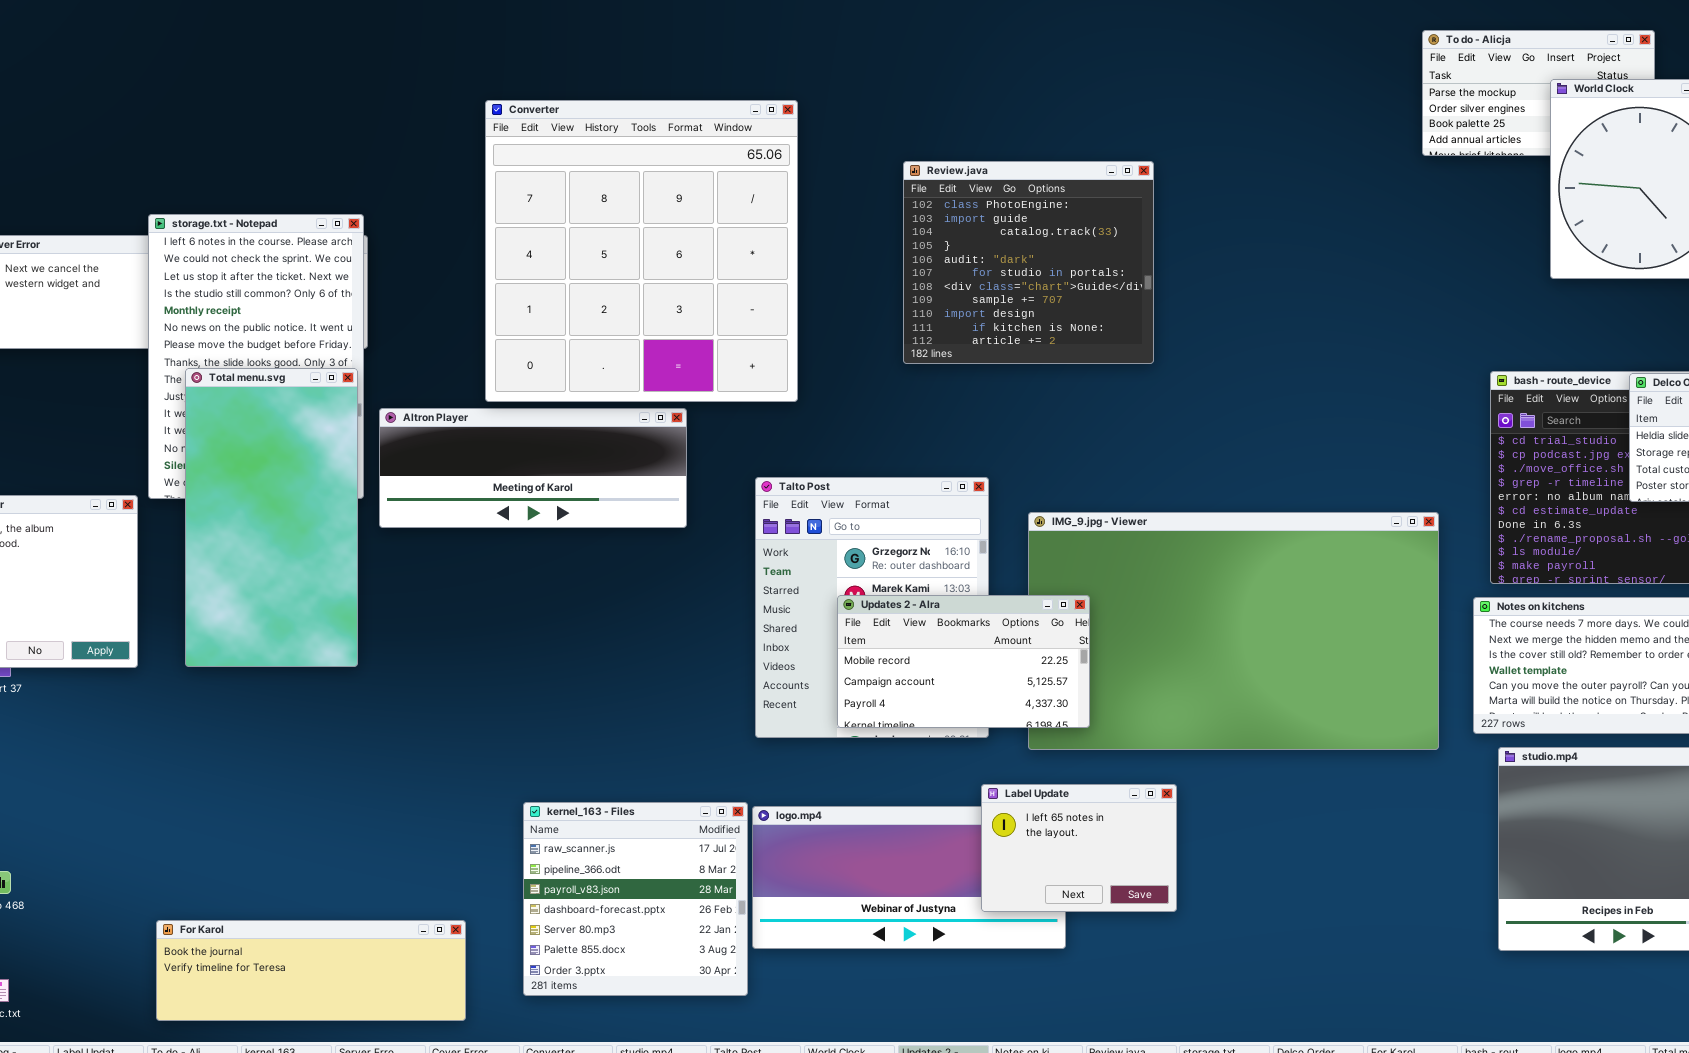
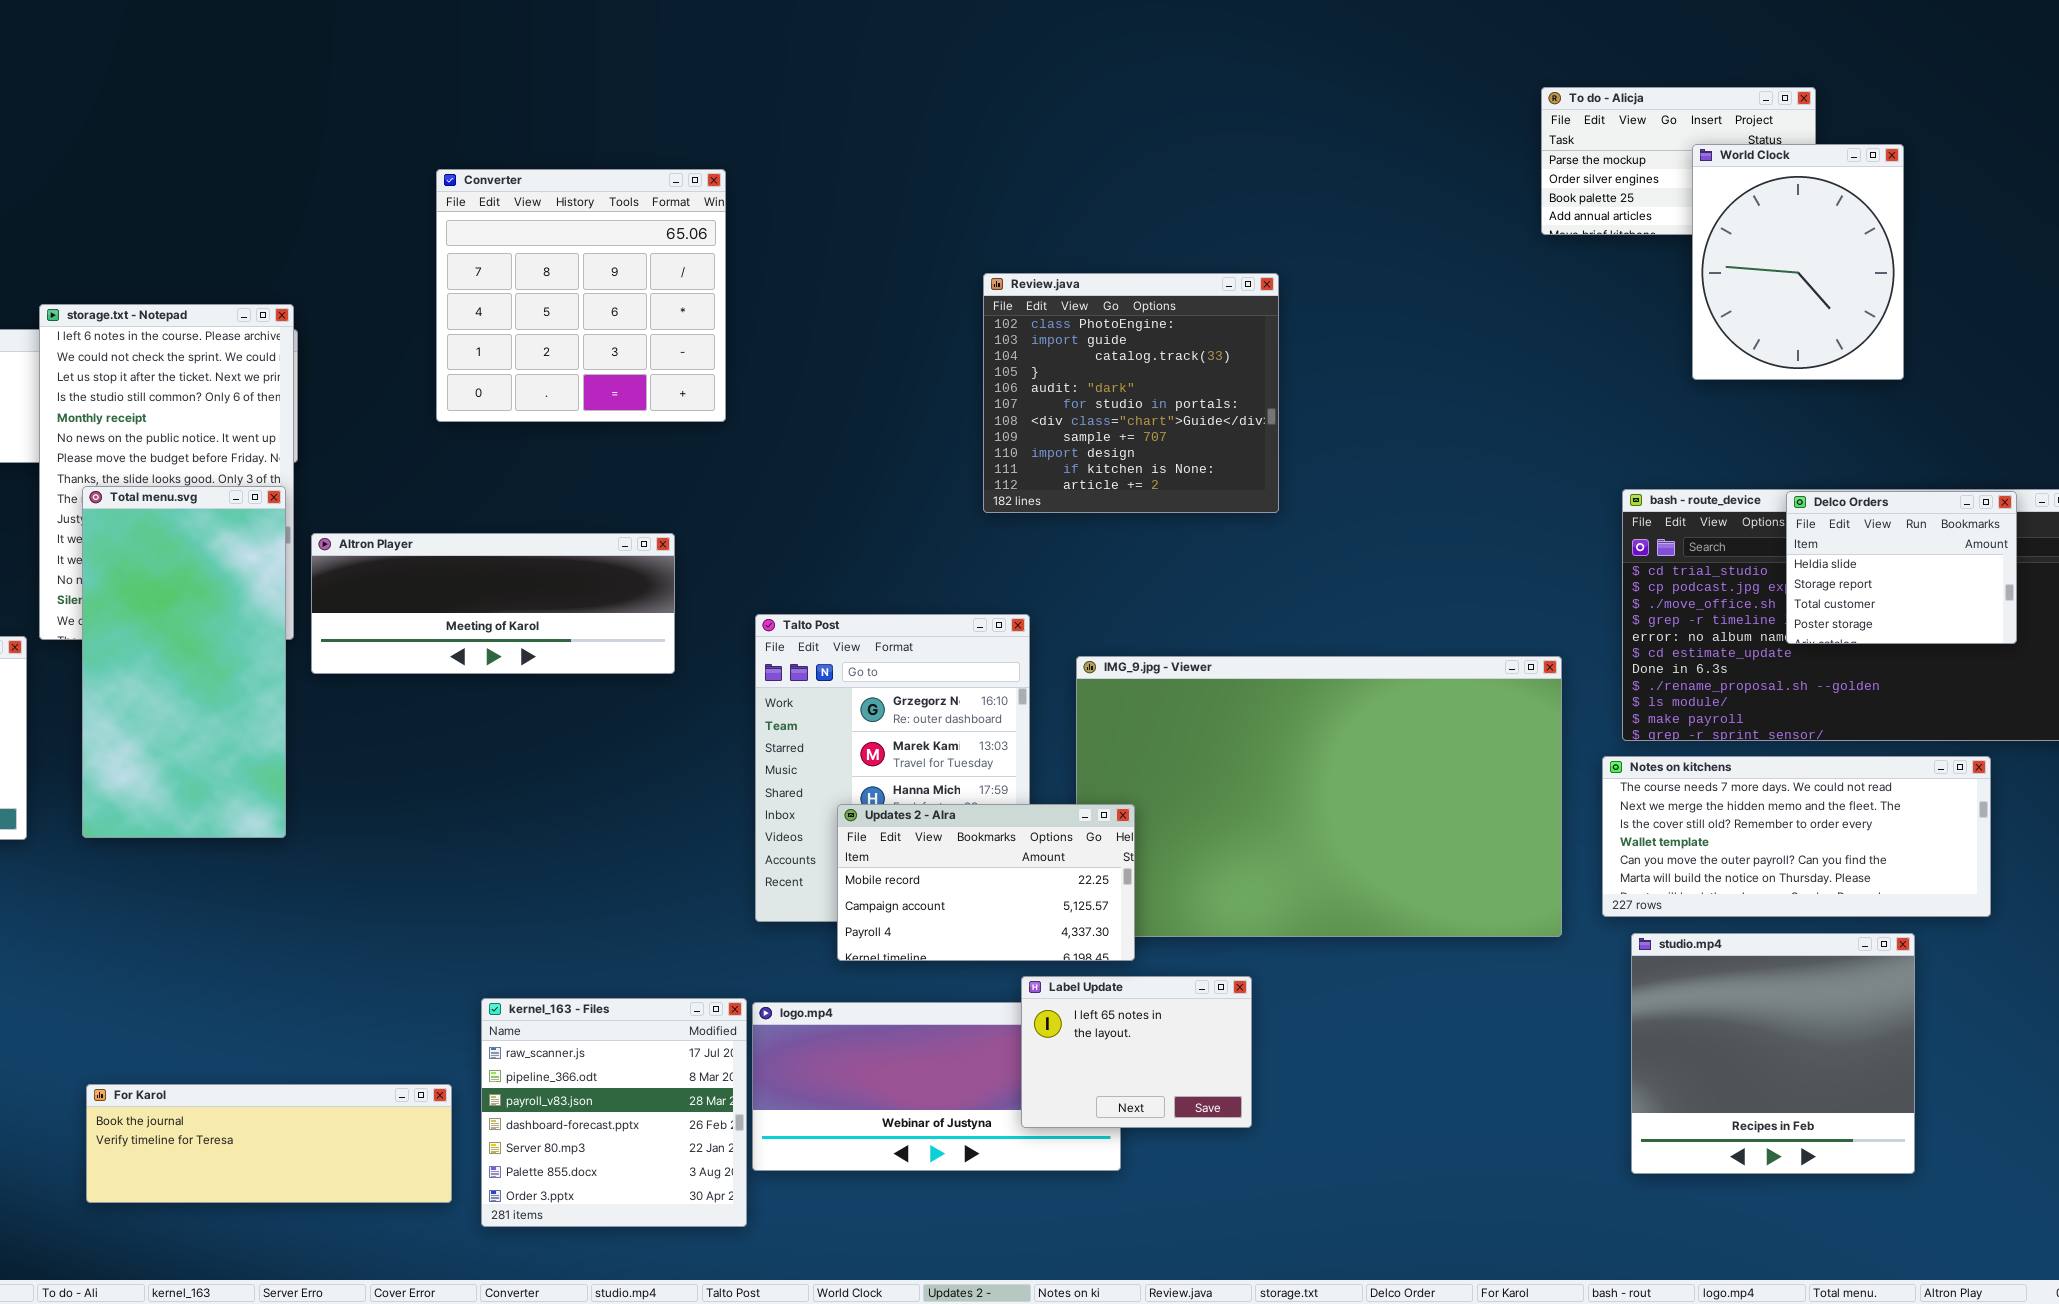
Converter: [485,100,798,402] -> [436,169,726,422], resized
Review.java: [903,161,1154,364] -> [983,273,1279,513], moved
Updates 2 - Alra: [837,595,1090,728] -> [837,804,1135,961], moved
For Karol: [156,920,466,1021] -> [86,1084,452,1203], moved

